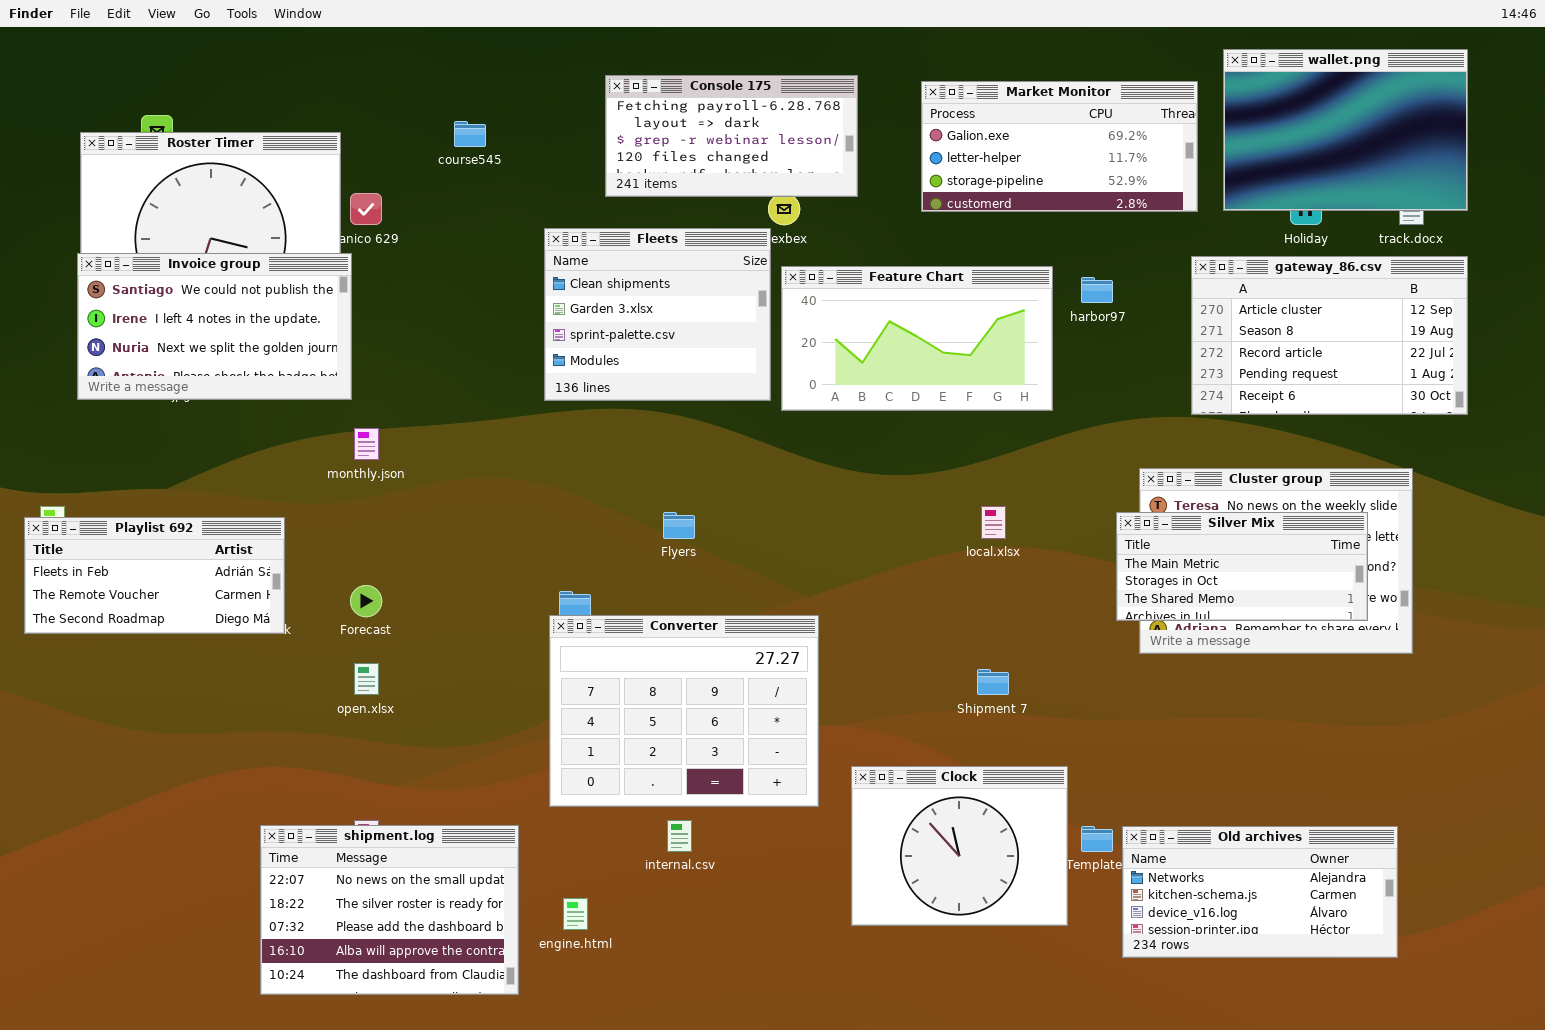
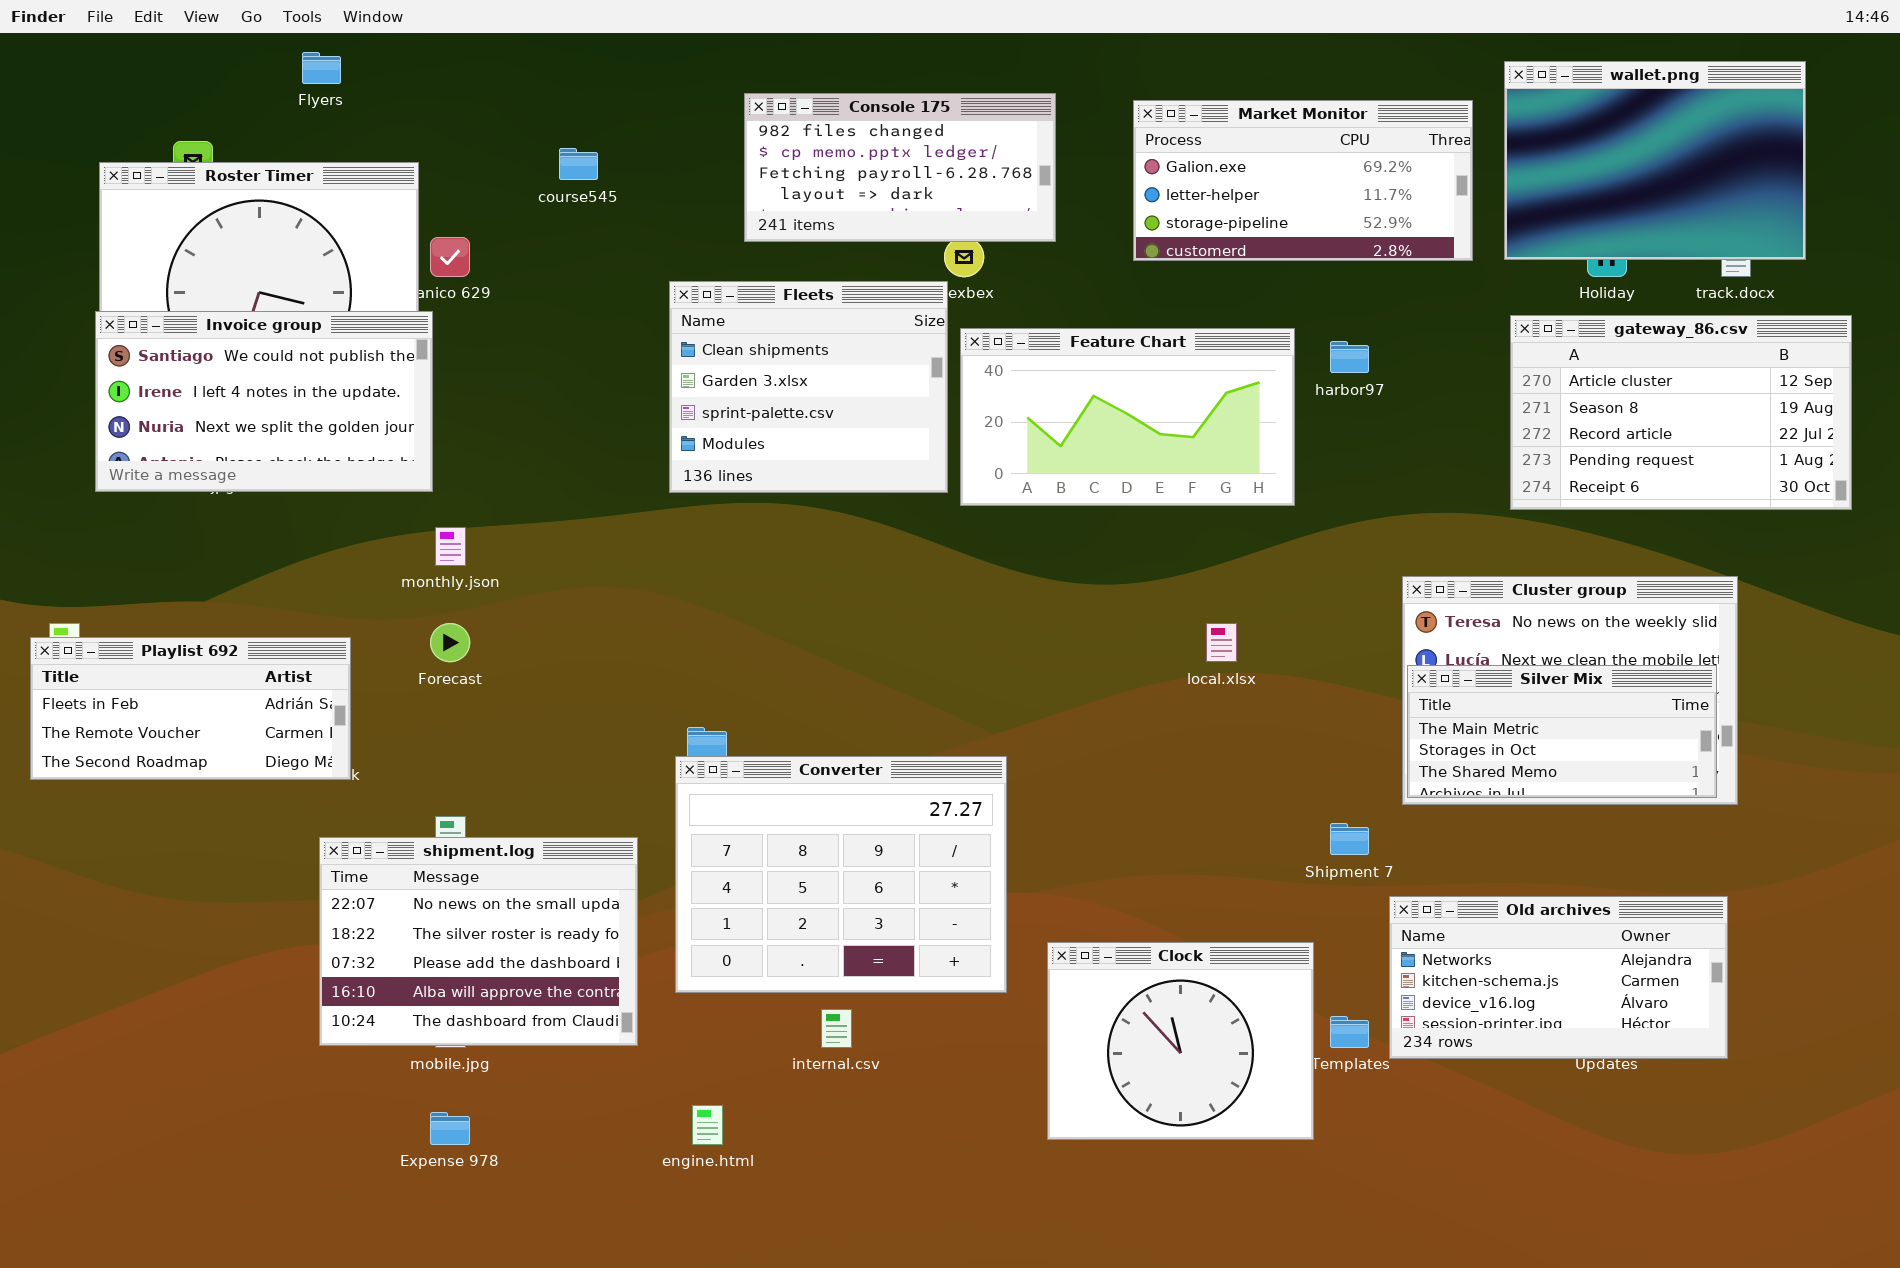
Console 175: [605,75,858,197] -> [744,93,1056,242], scrolled up 2 rows
gateway_86.csv: [1191,256,1468,415] -> [1510,315,1852,510], moved
Flyers: [663,512,695,539] -> [302,52,341,84], moved
Silver Mix: [1116,512,1368,621] -> [1407,665,1717,798], moved
Forecast: [350,585,382,617] -> [430,623,470,662], moved
Shipment 7: [977,669,1009,695] -> [1330,823,1369,855], moved
shipment.log: [260,825,519,995] -> [319,837,638,1046], moved
Old archives: [1122,826,1398,958] -> [1389,896,1728,1059], moved

